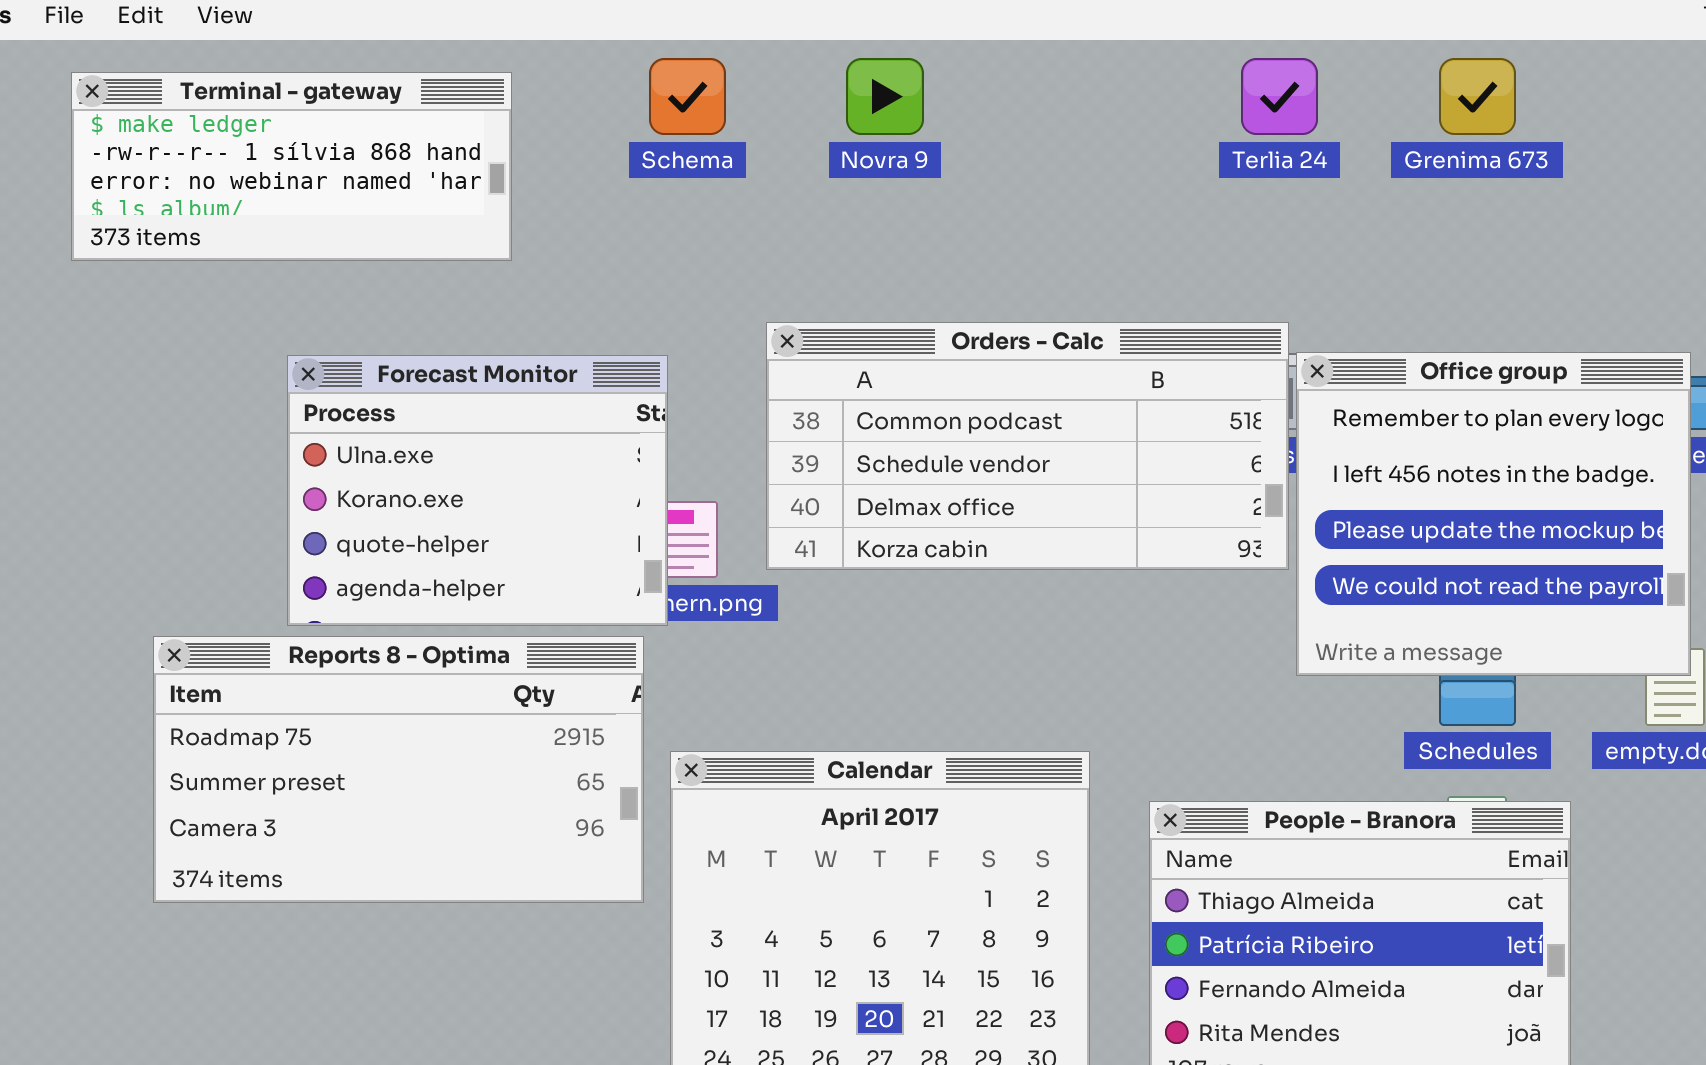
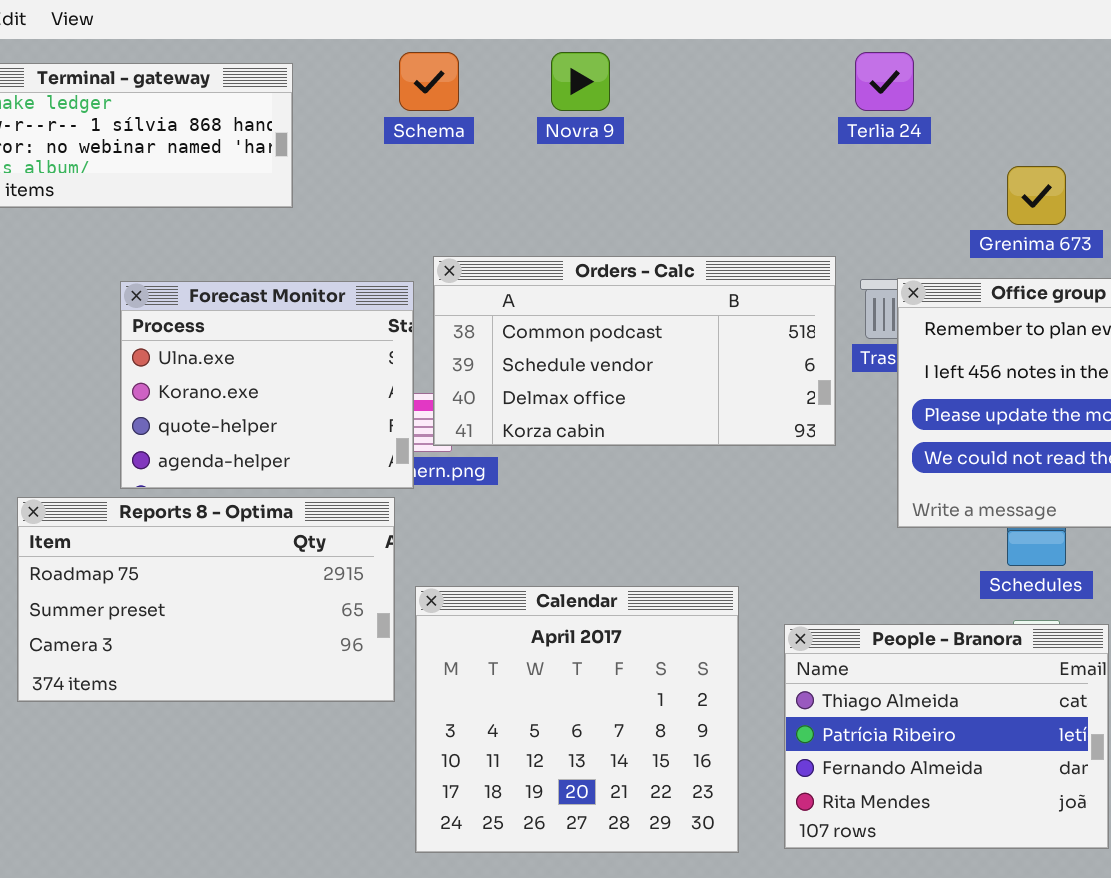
Grenima 673: [1439,58,1516,135] -> [1007,166,1066,225], moved
Orders - Calc: [766,322,1289,570] -> [433,256,836,446], moved

